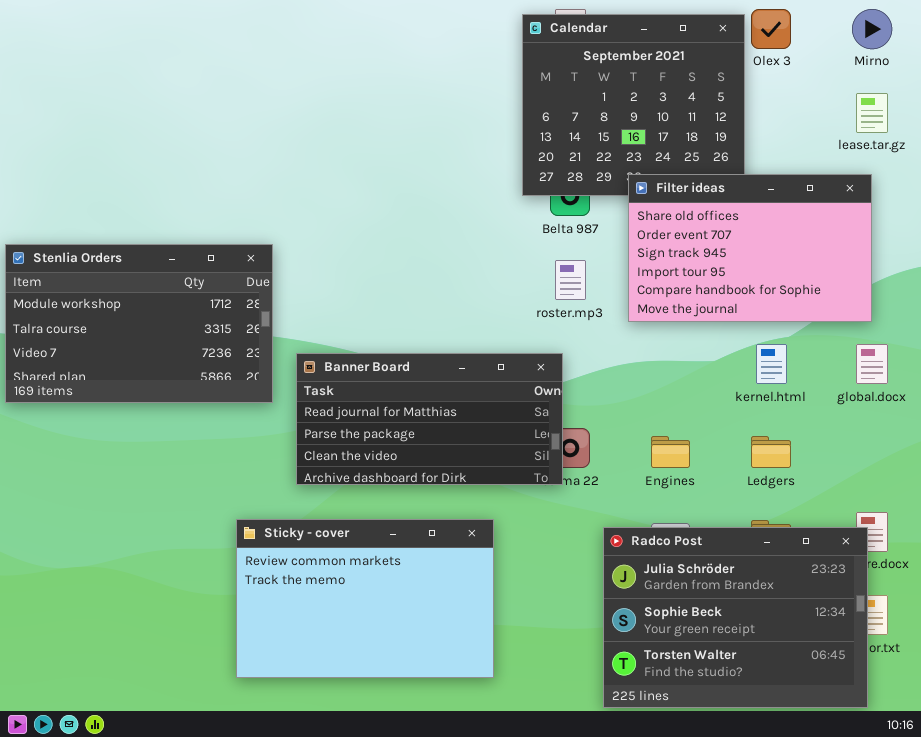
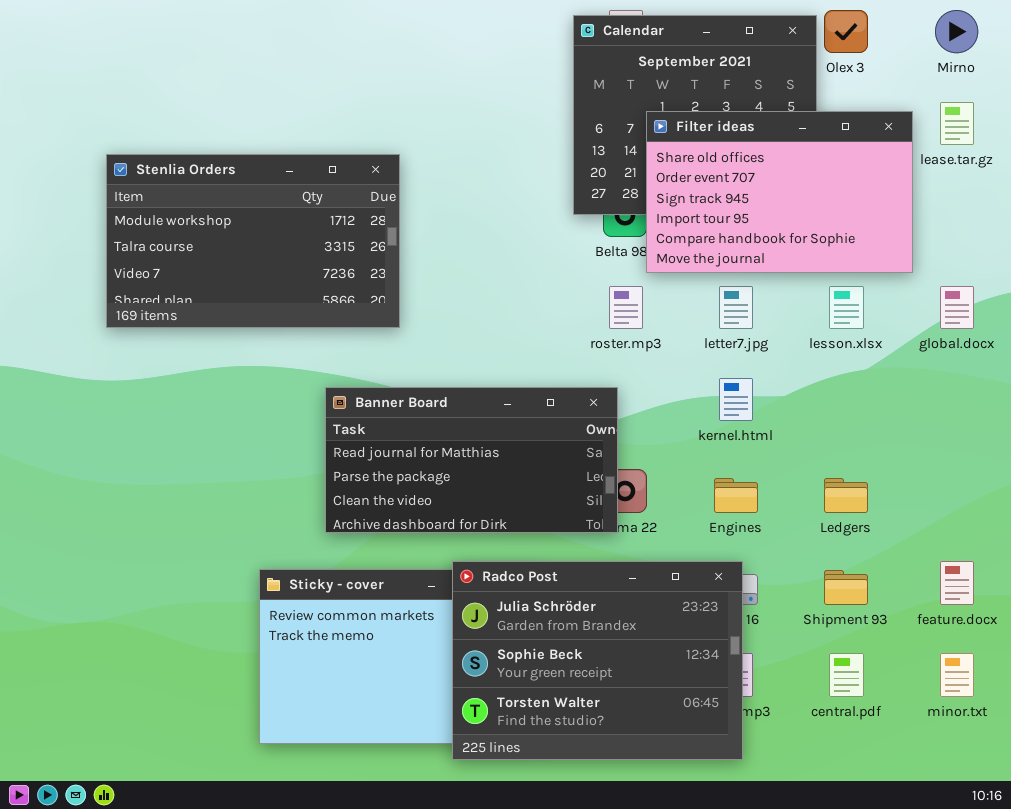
Filter ideas: [628,174,872,322] -> [646,111,913,273], moved
Stenlia Orders: [5,244,273,403] -> [106,154,400,328], moved
kernel.html: [756,344,787,384] -> [719,378,753,421], moved
global.docx: [856,344,888,384] -> [940,286,974,329], moved
Radco Post: [603,527,868,708] -> [452,561,743,760], moved

